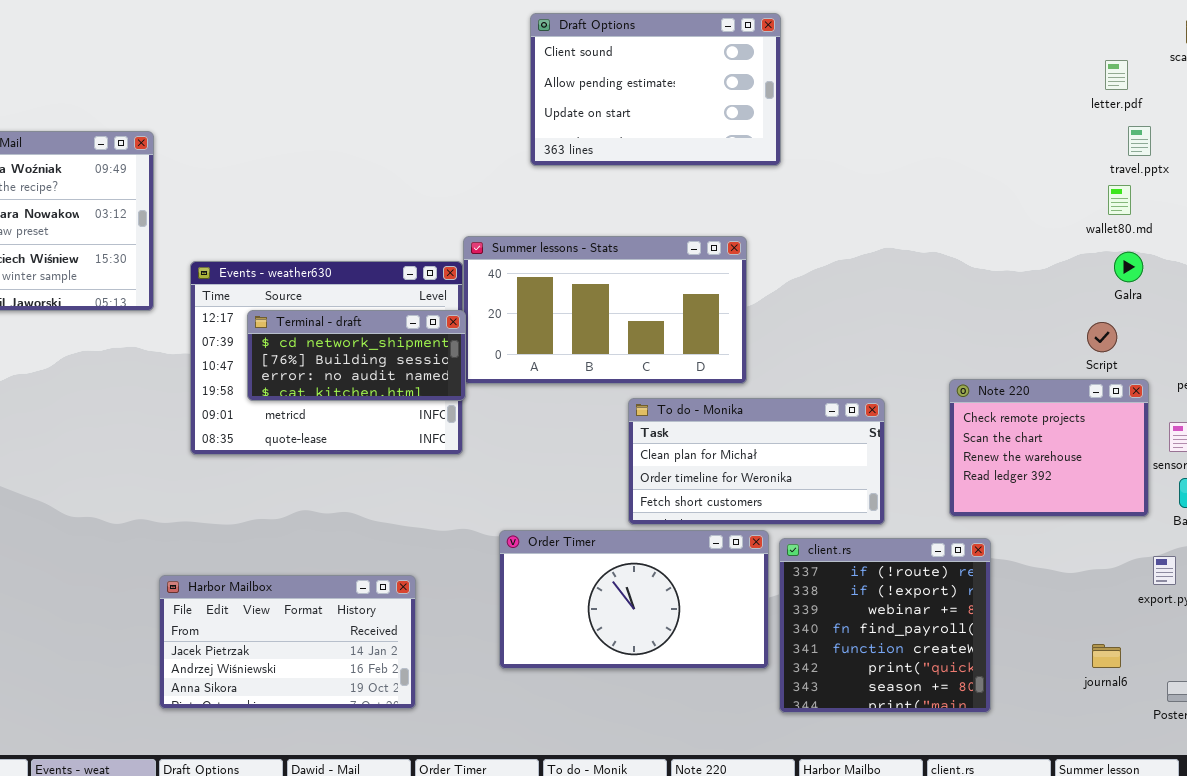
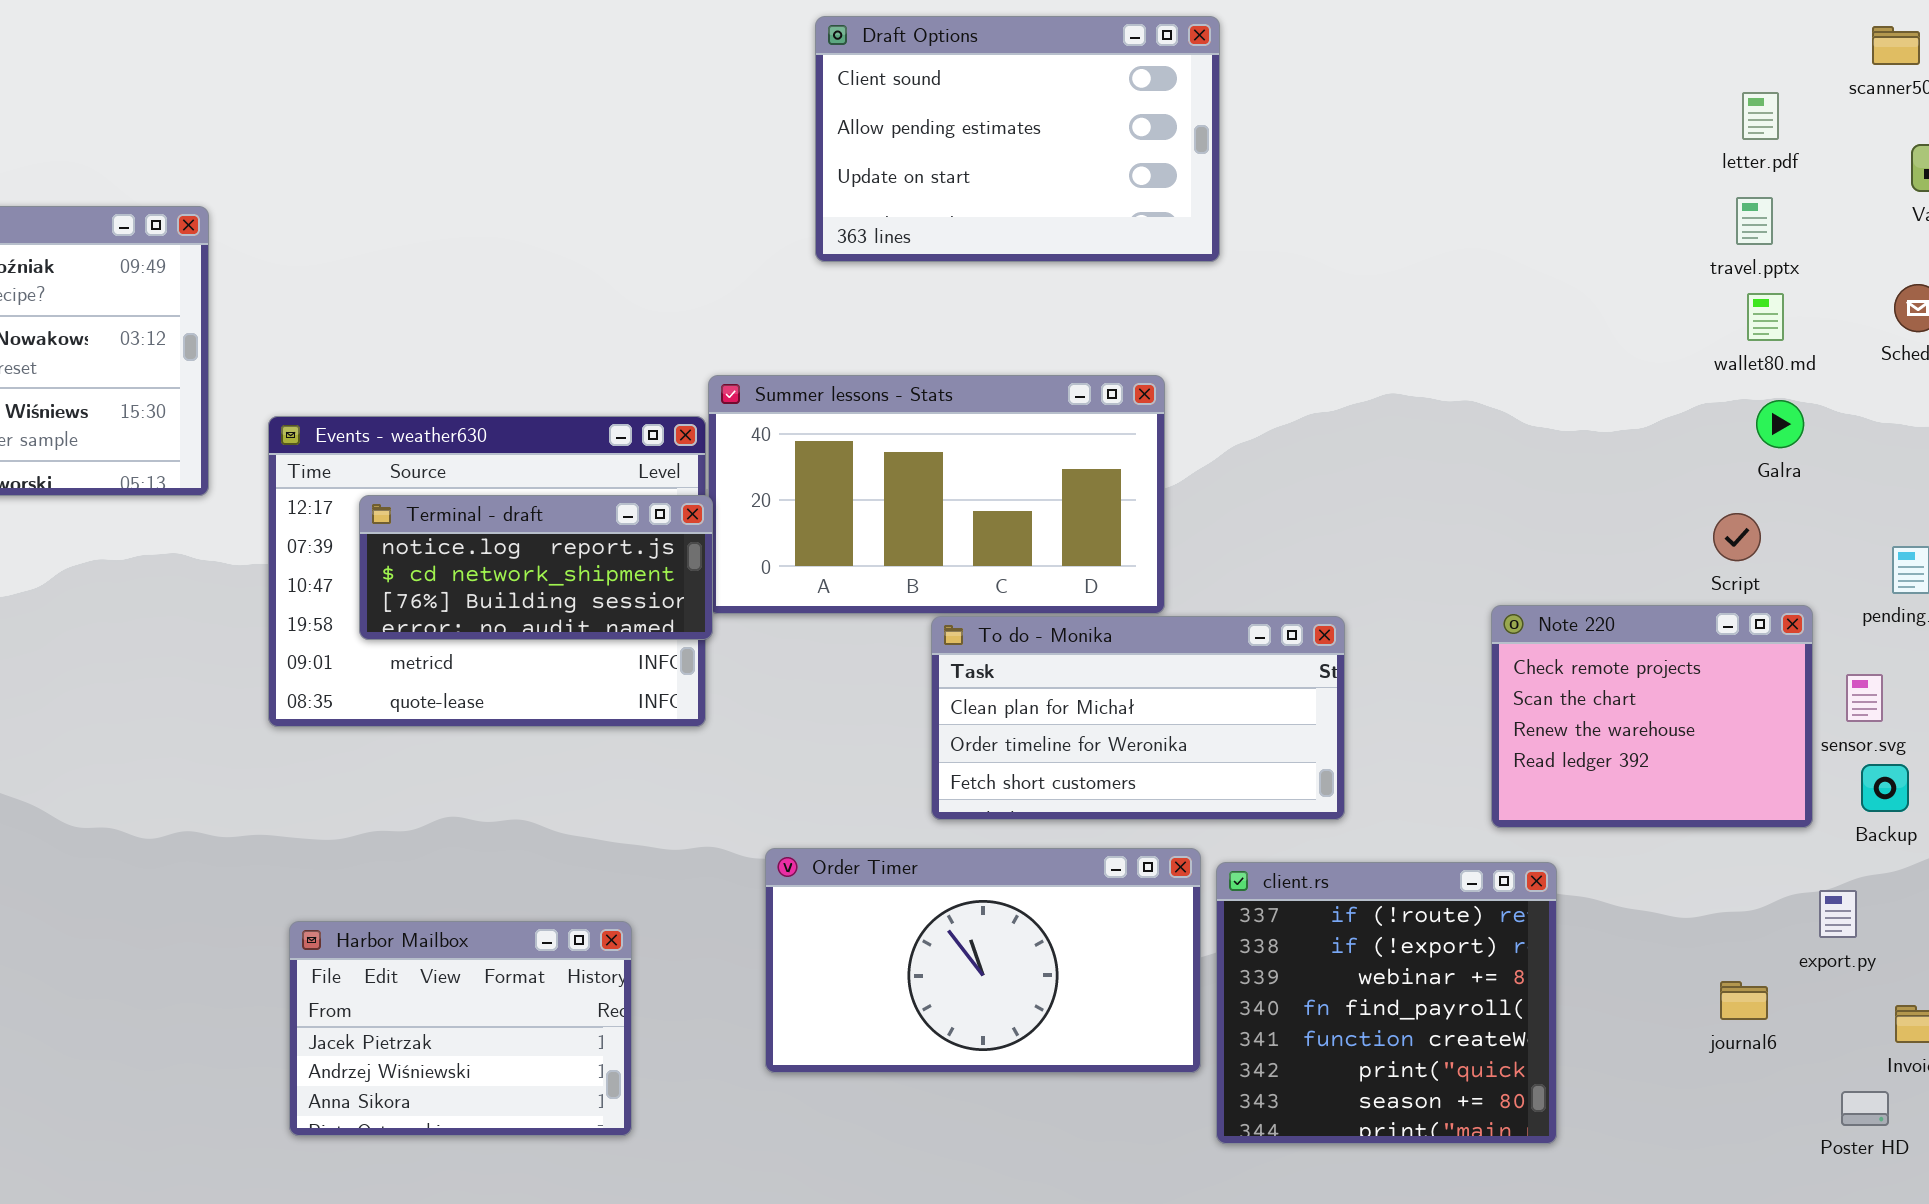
travel.pptx: [1128,126,1151,156] -> [1736,197,1773,245], moved
Terminal - draft: [247,310,466,401] -> [359,495,713,640], scrolled up 1 row
To do - Monika: [628,398,885,525] -> [931,616,1345,820], moved
Harbor Mailbox: [159,575,416,709] -> [289,921,632,1136], resized
journal6: [1092,644,1121,668] -> [1720,981,1768,1020], moved

